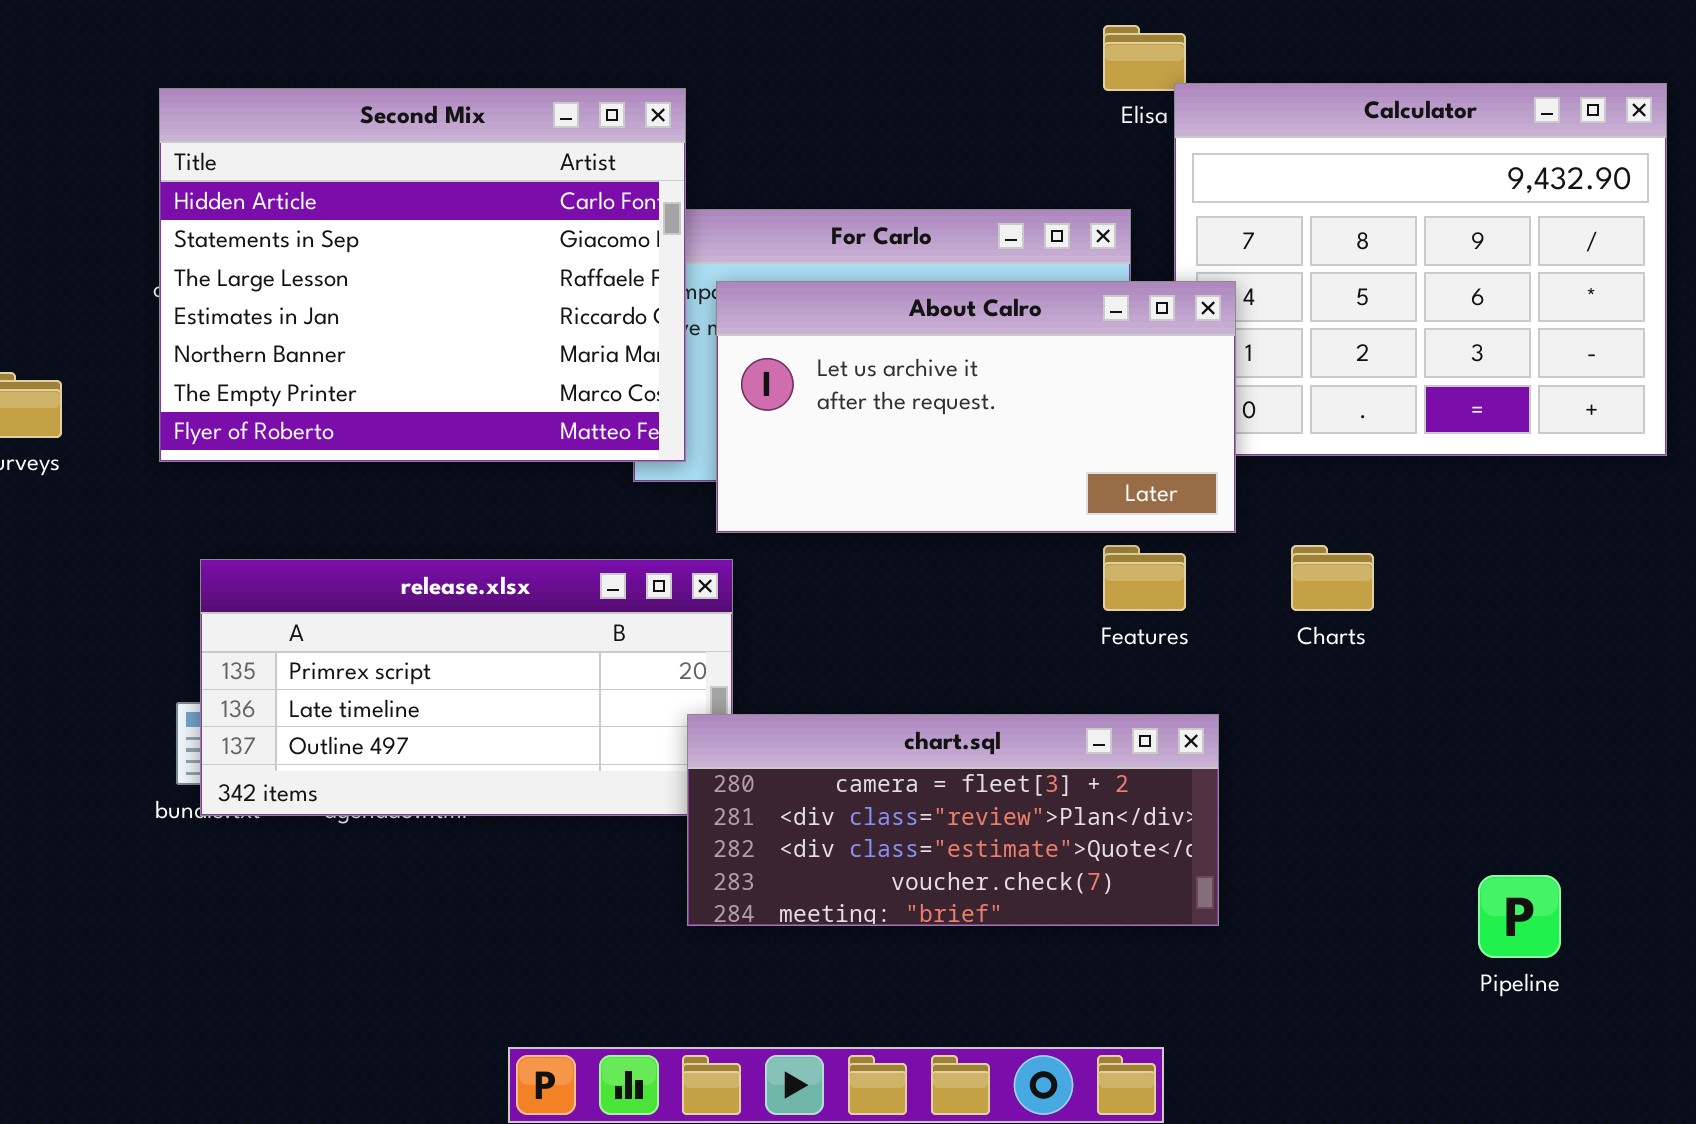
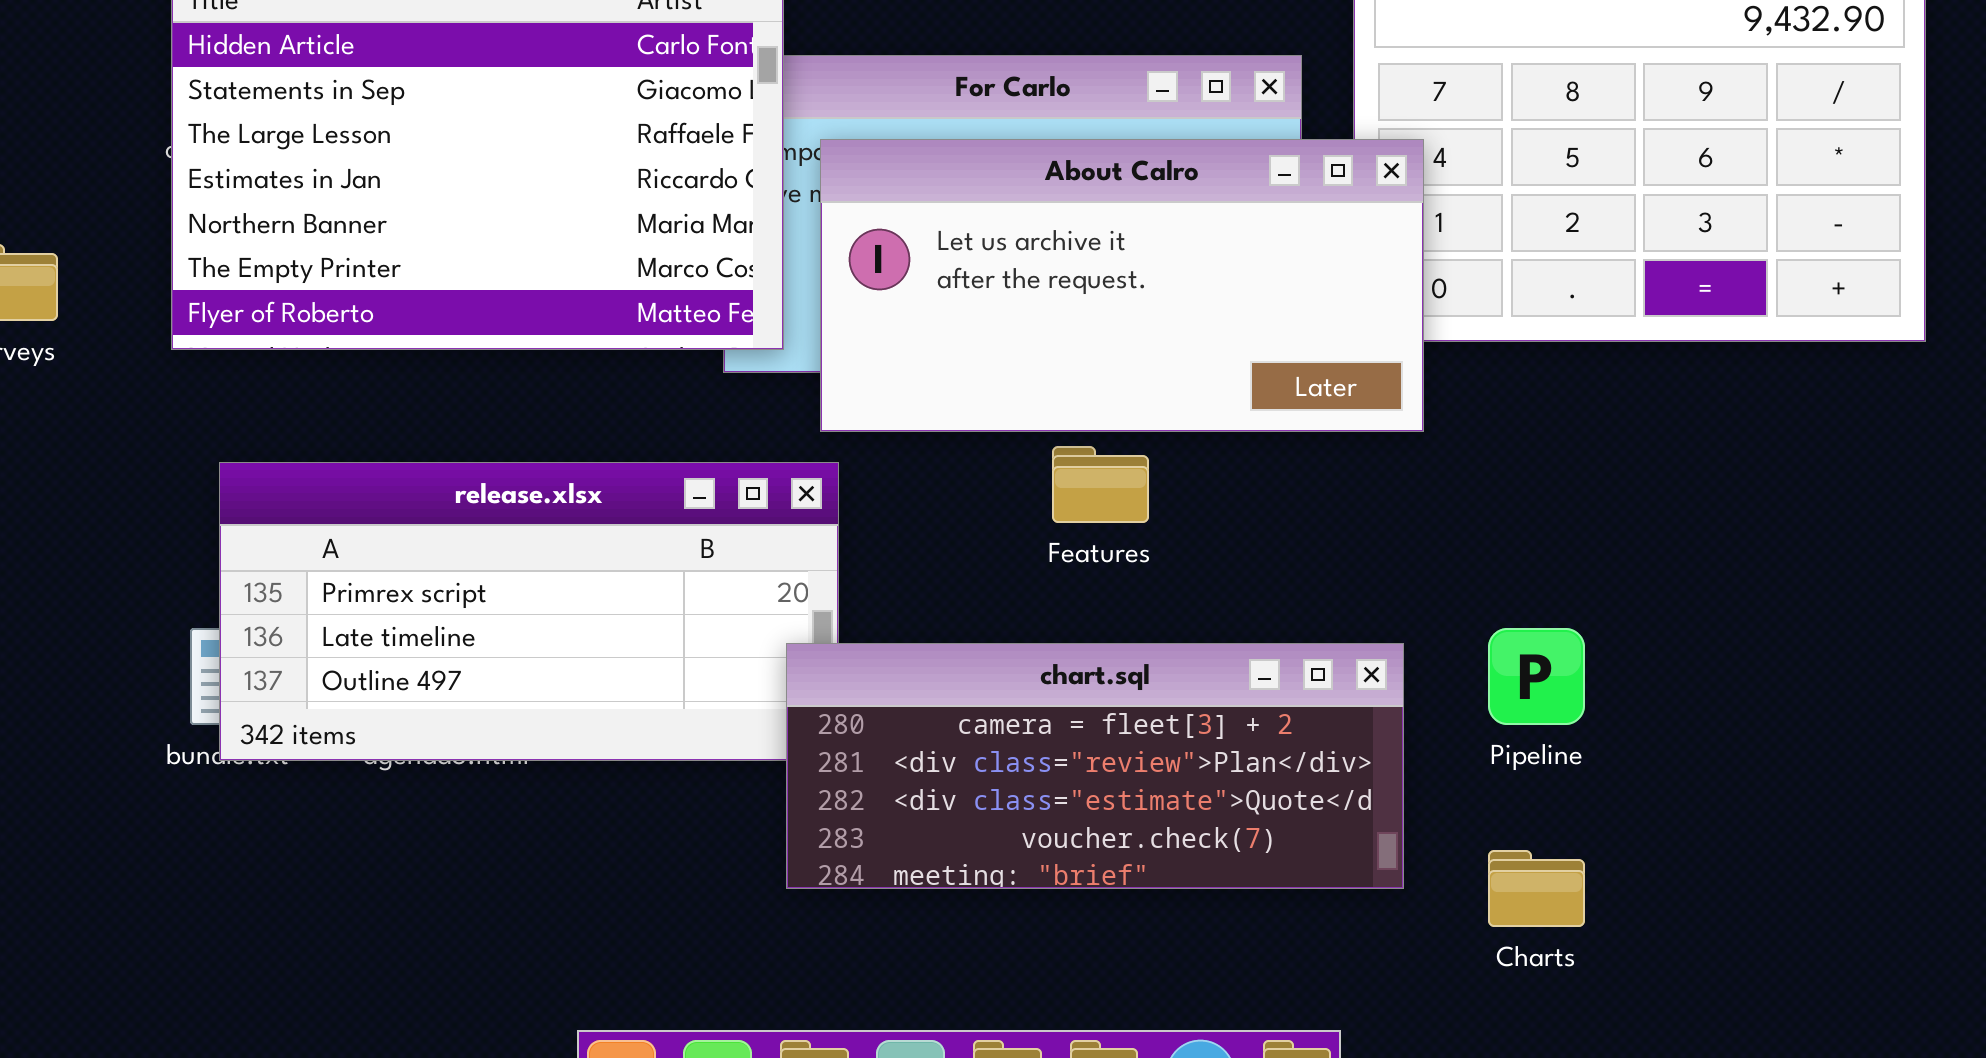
Features: [1103,545,1186,611] -> [1052,446,1149,523], moved
Charts: [1291,545,1374,611] -> [1488,850,1585,927], moved
Pipeline: [1478,875,1561,958] -> [1488,628,1585,725], moved

